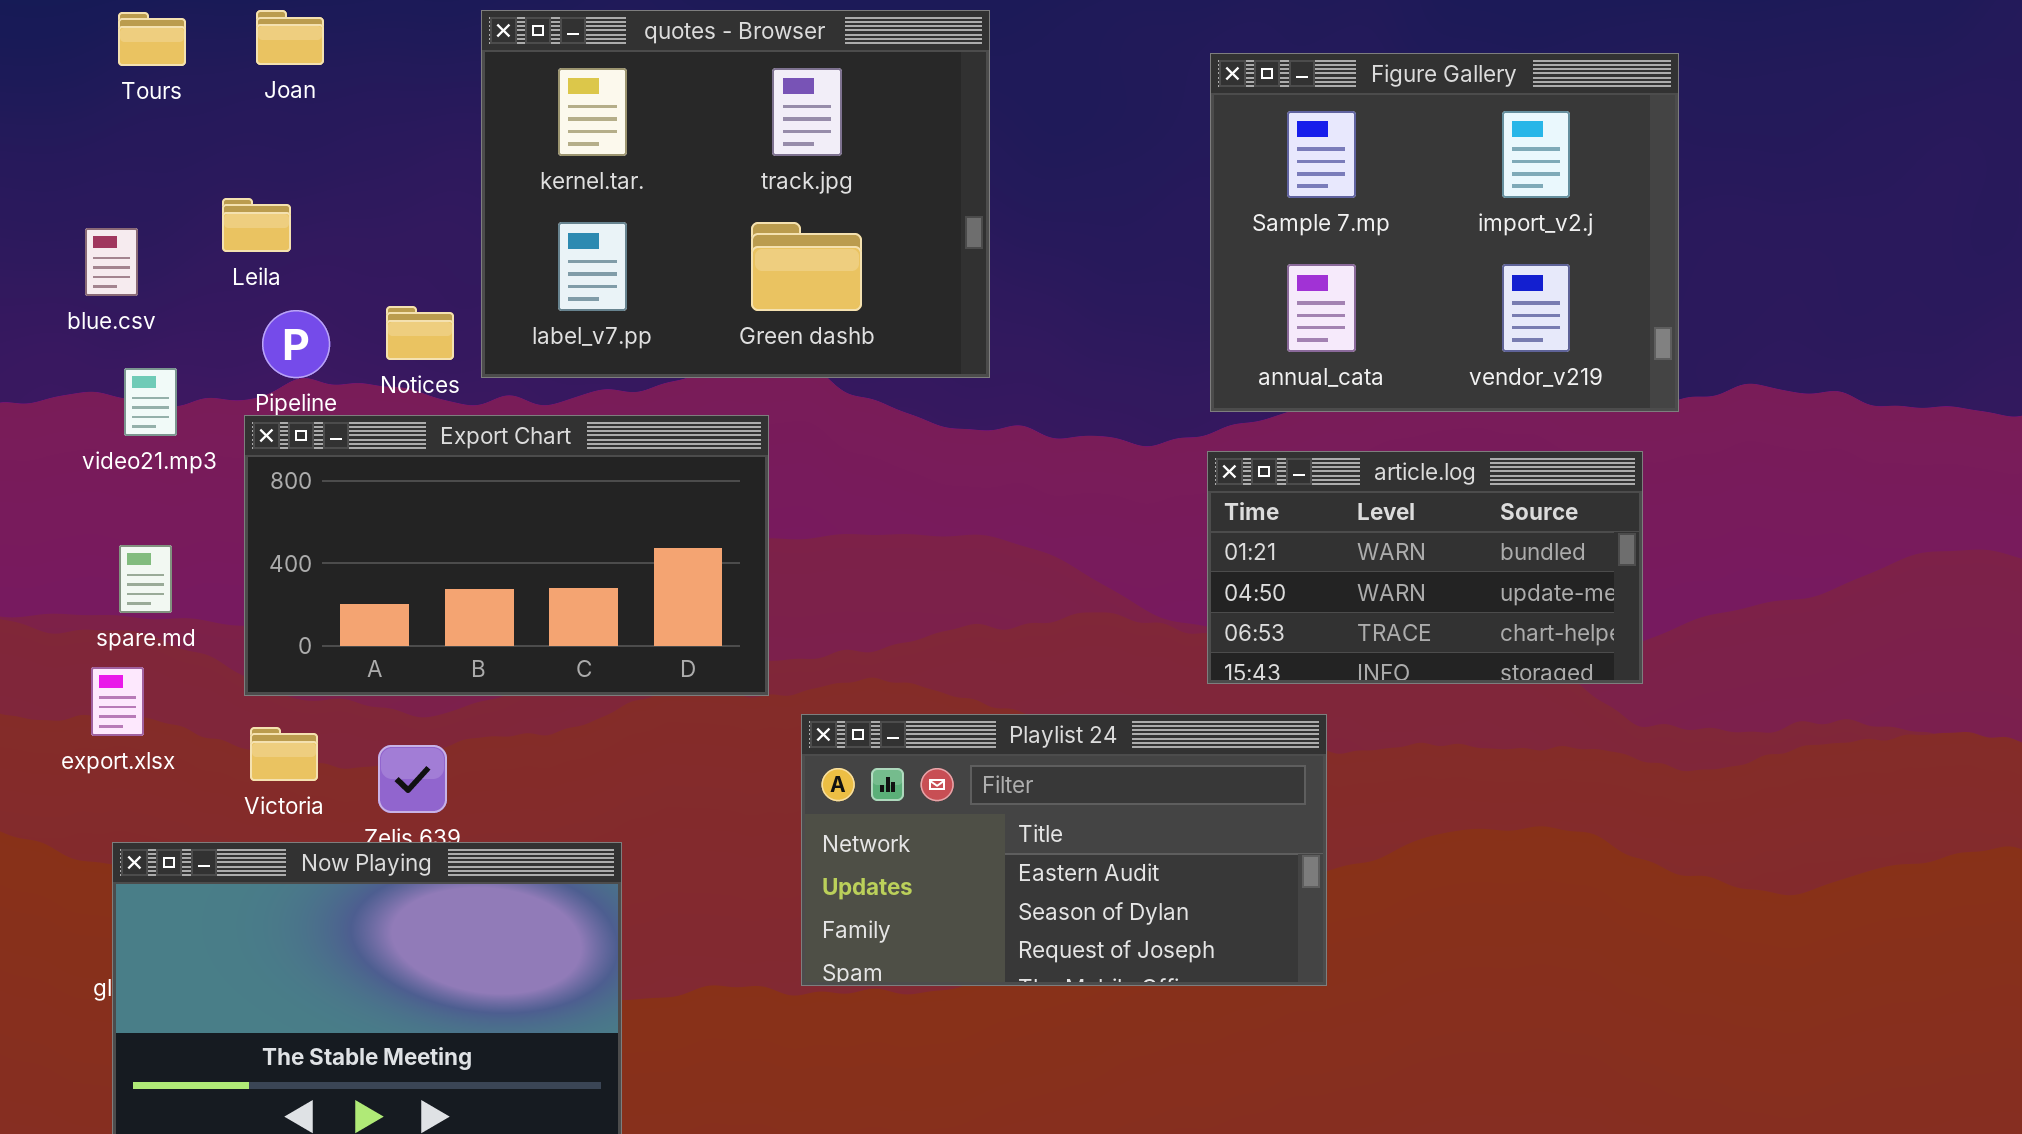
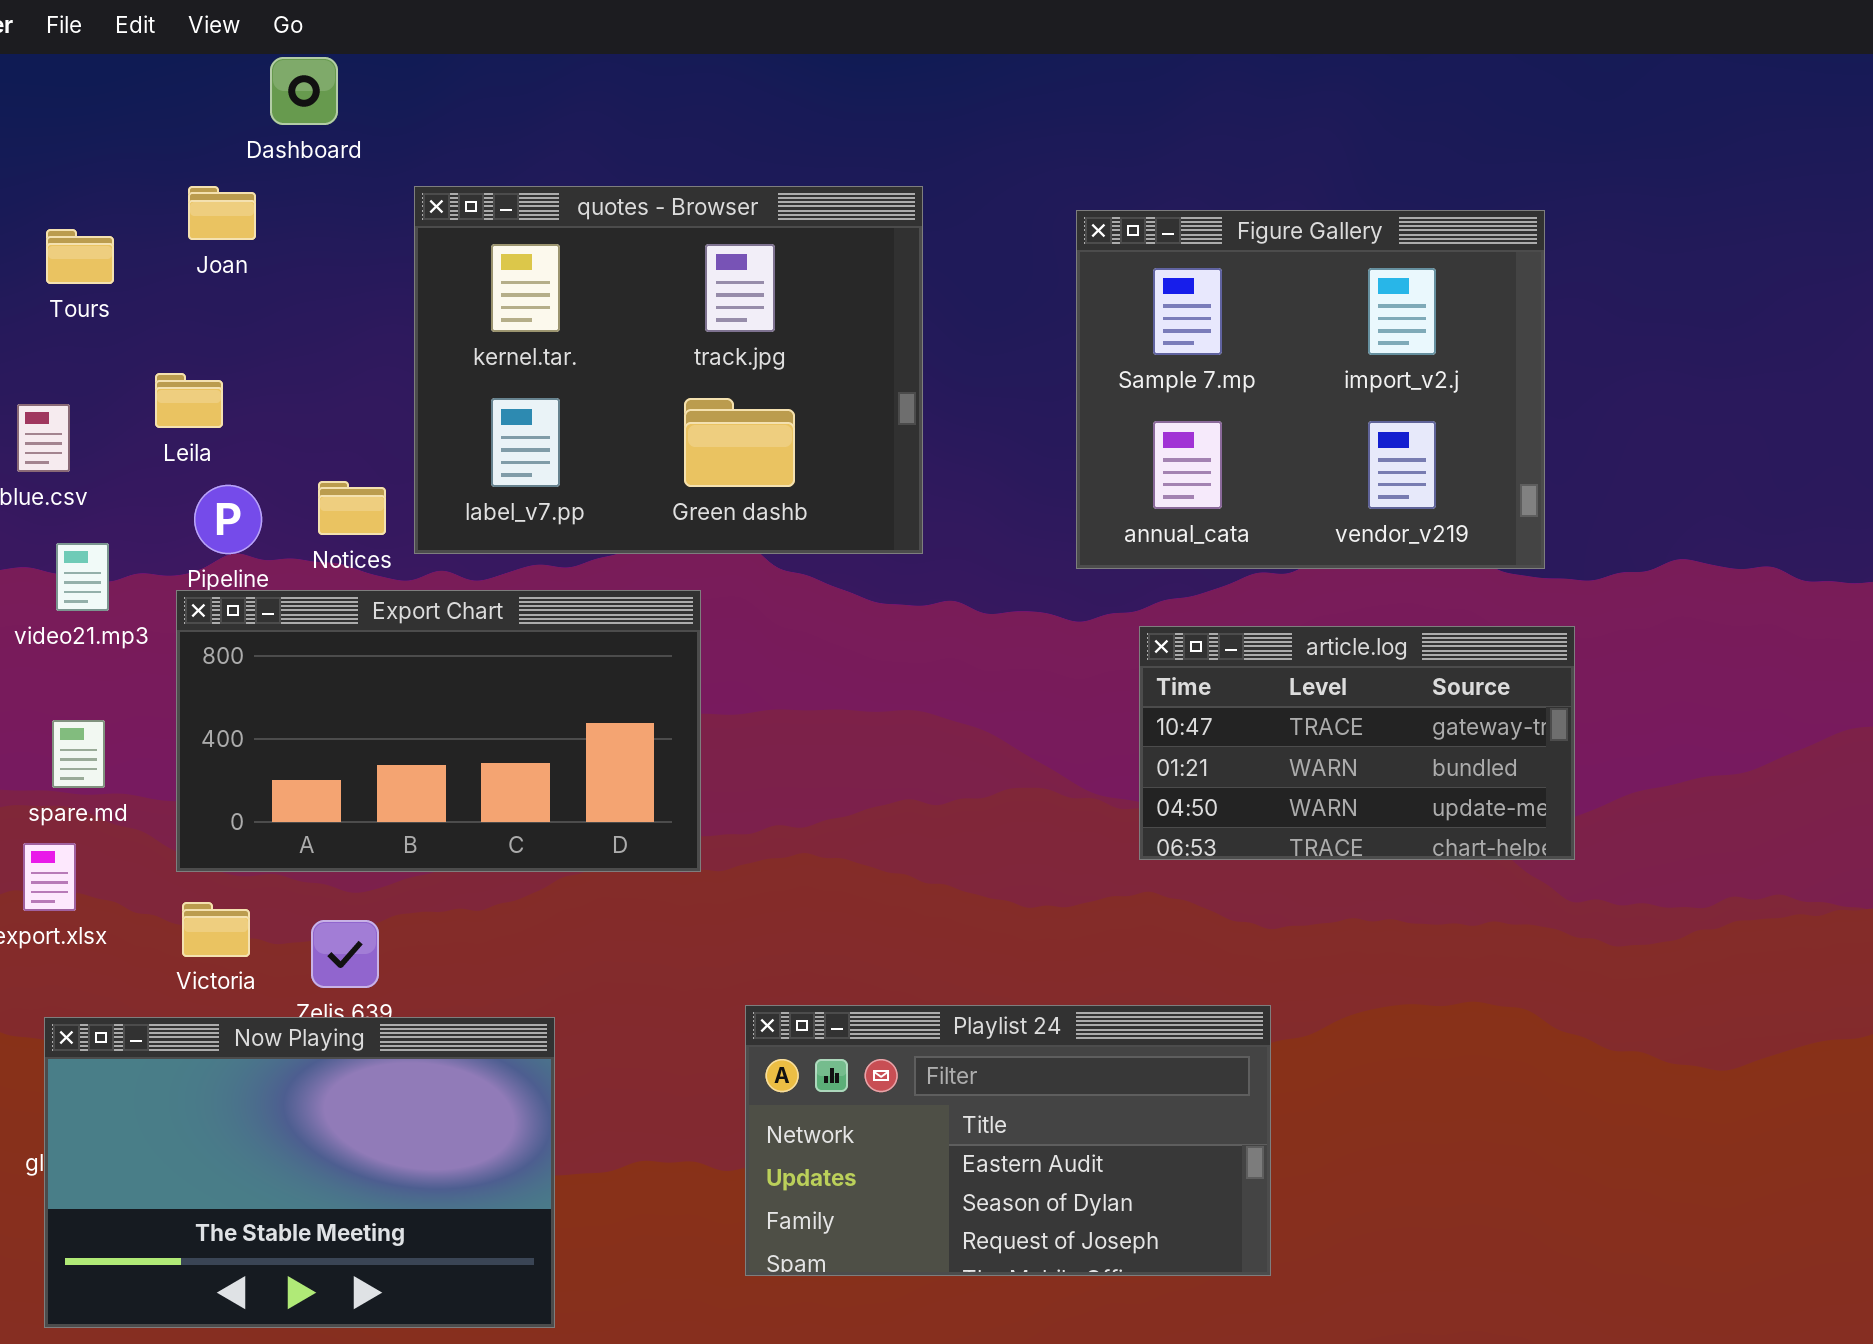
Tours: [118,12,186,66] -> [46,229,114,284], moved
Figure Gallery: [1210,53,1679,412] -> [1076,210,1545,569], moved
article.log: [1207,451,1643,684] -> [1139,626,1575,860], scrolled up 1 row
Playlist 24: [801,714,1327,986] -> [745,1005,1271,1276], moved

